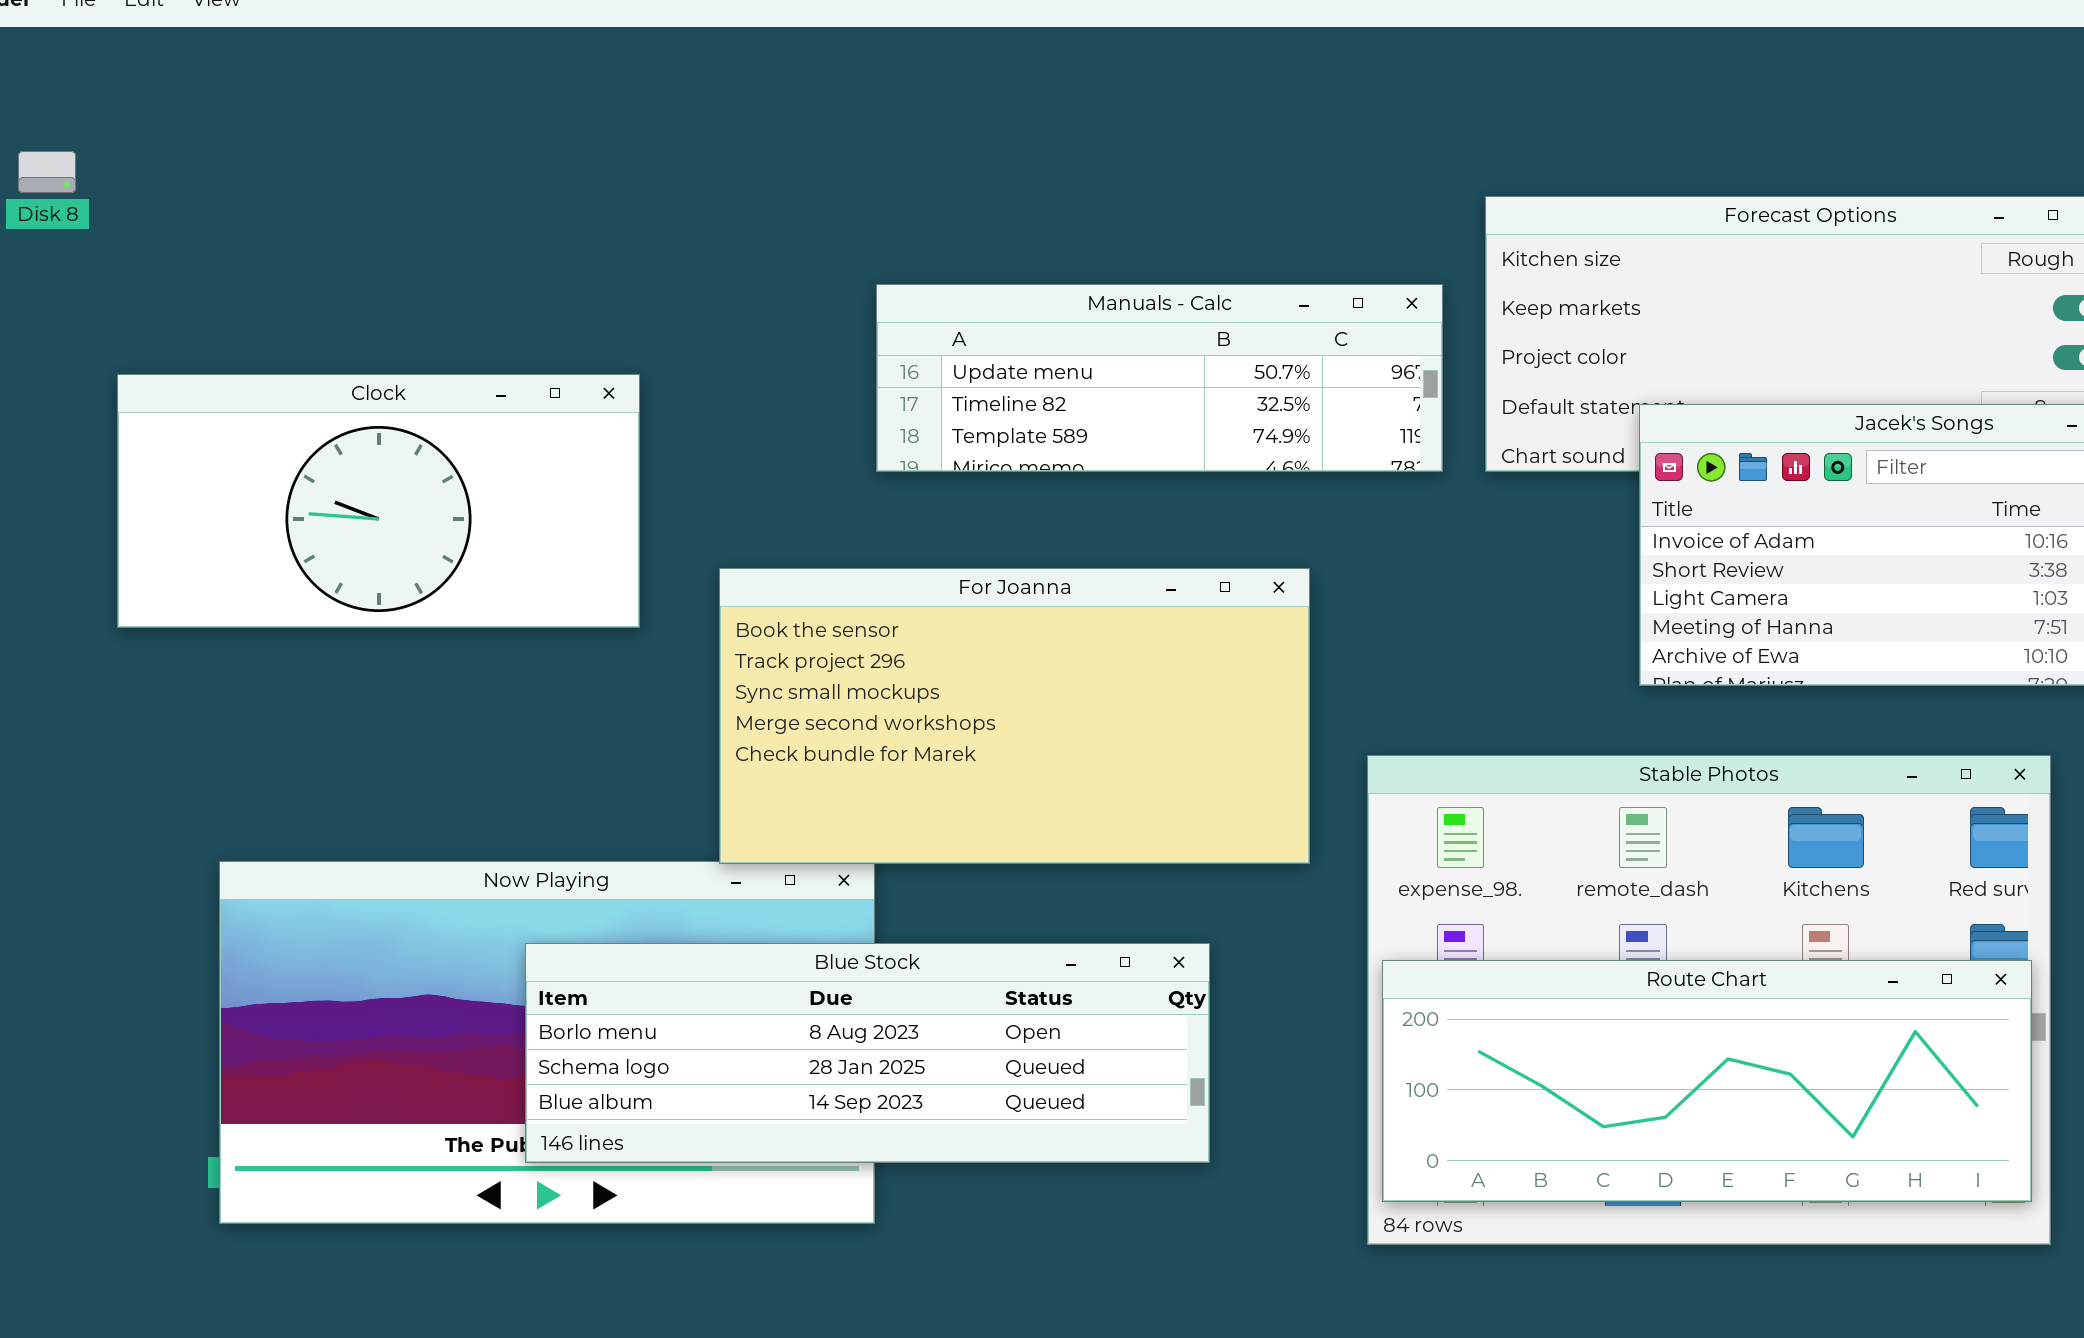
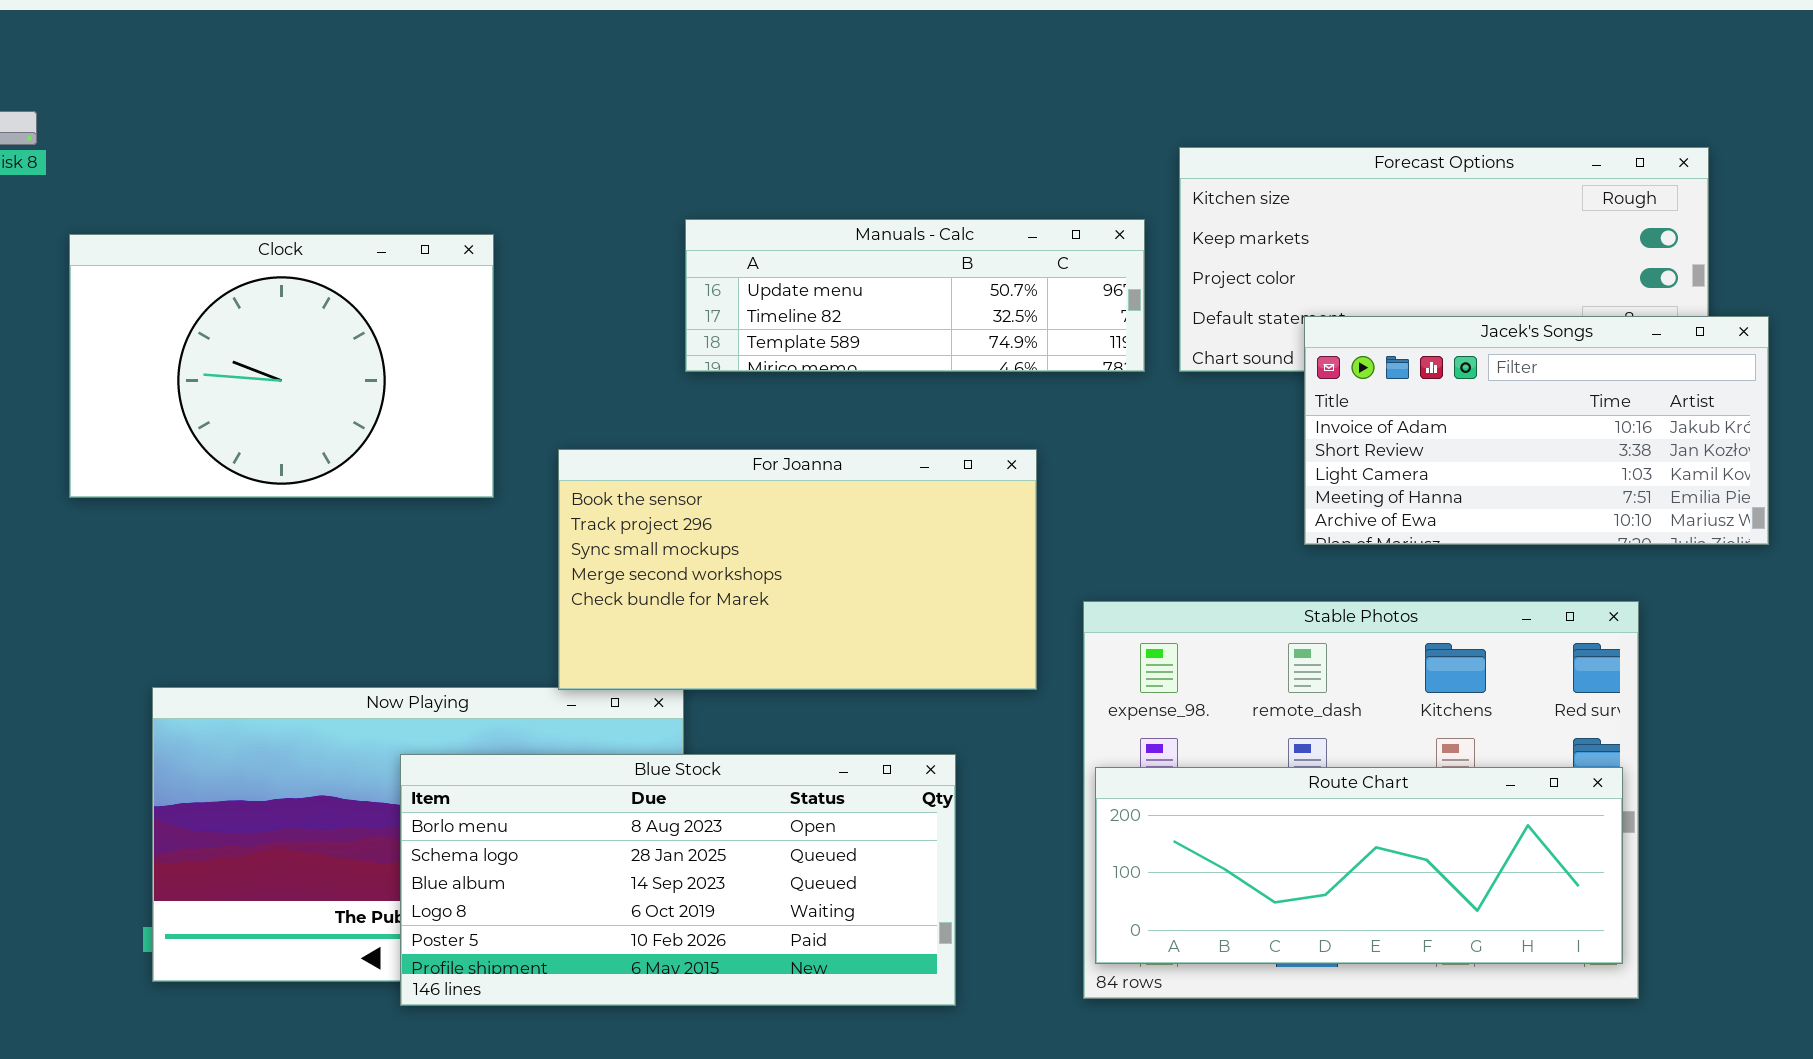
Clock: [117,374,640,628] -> [69,234,494,498], resized
Blue Stock: [525,943,1210,1163] -> [400,754,956,1006], resized

